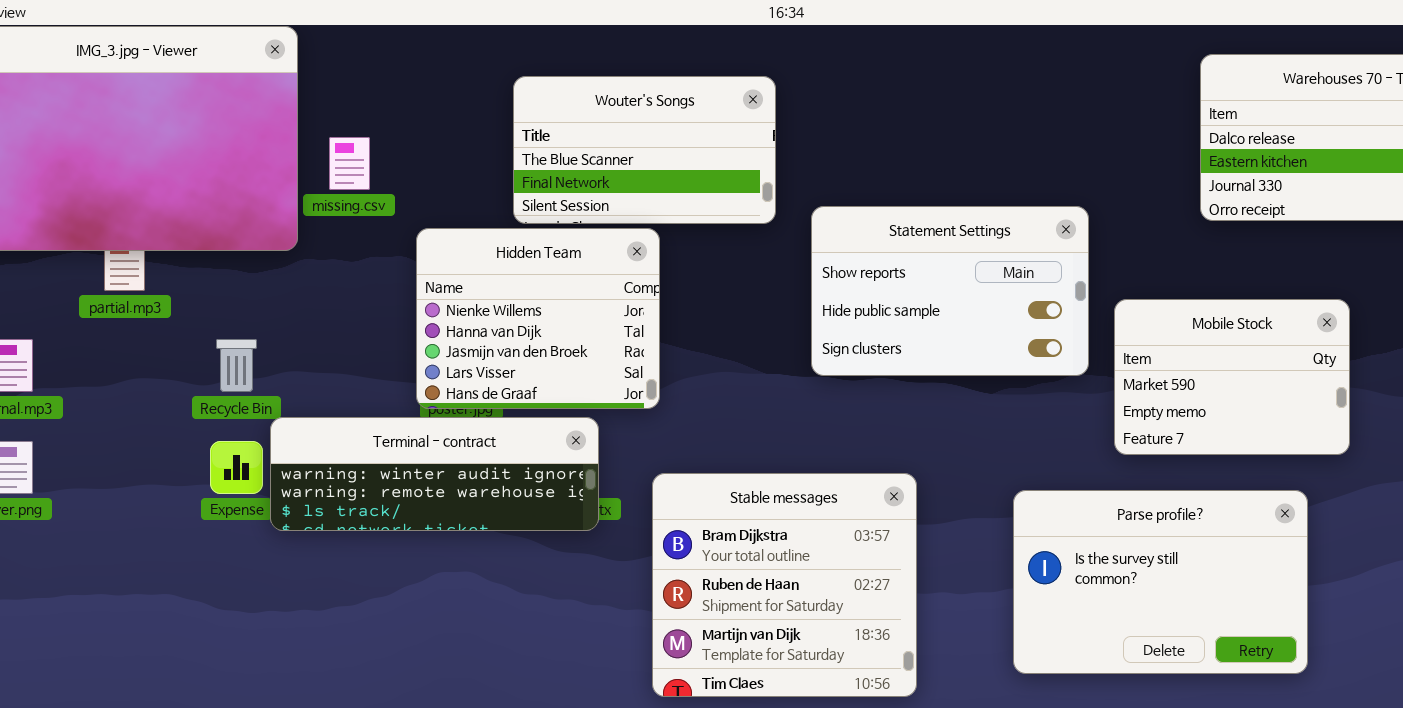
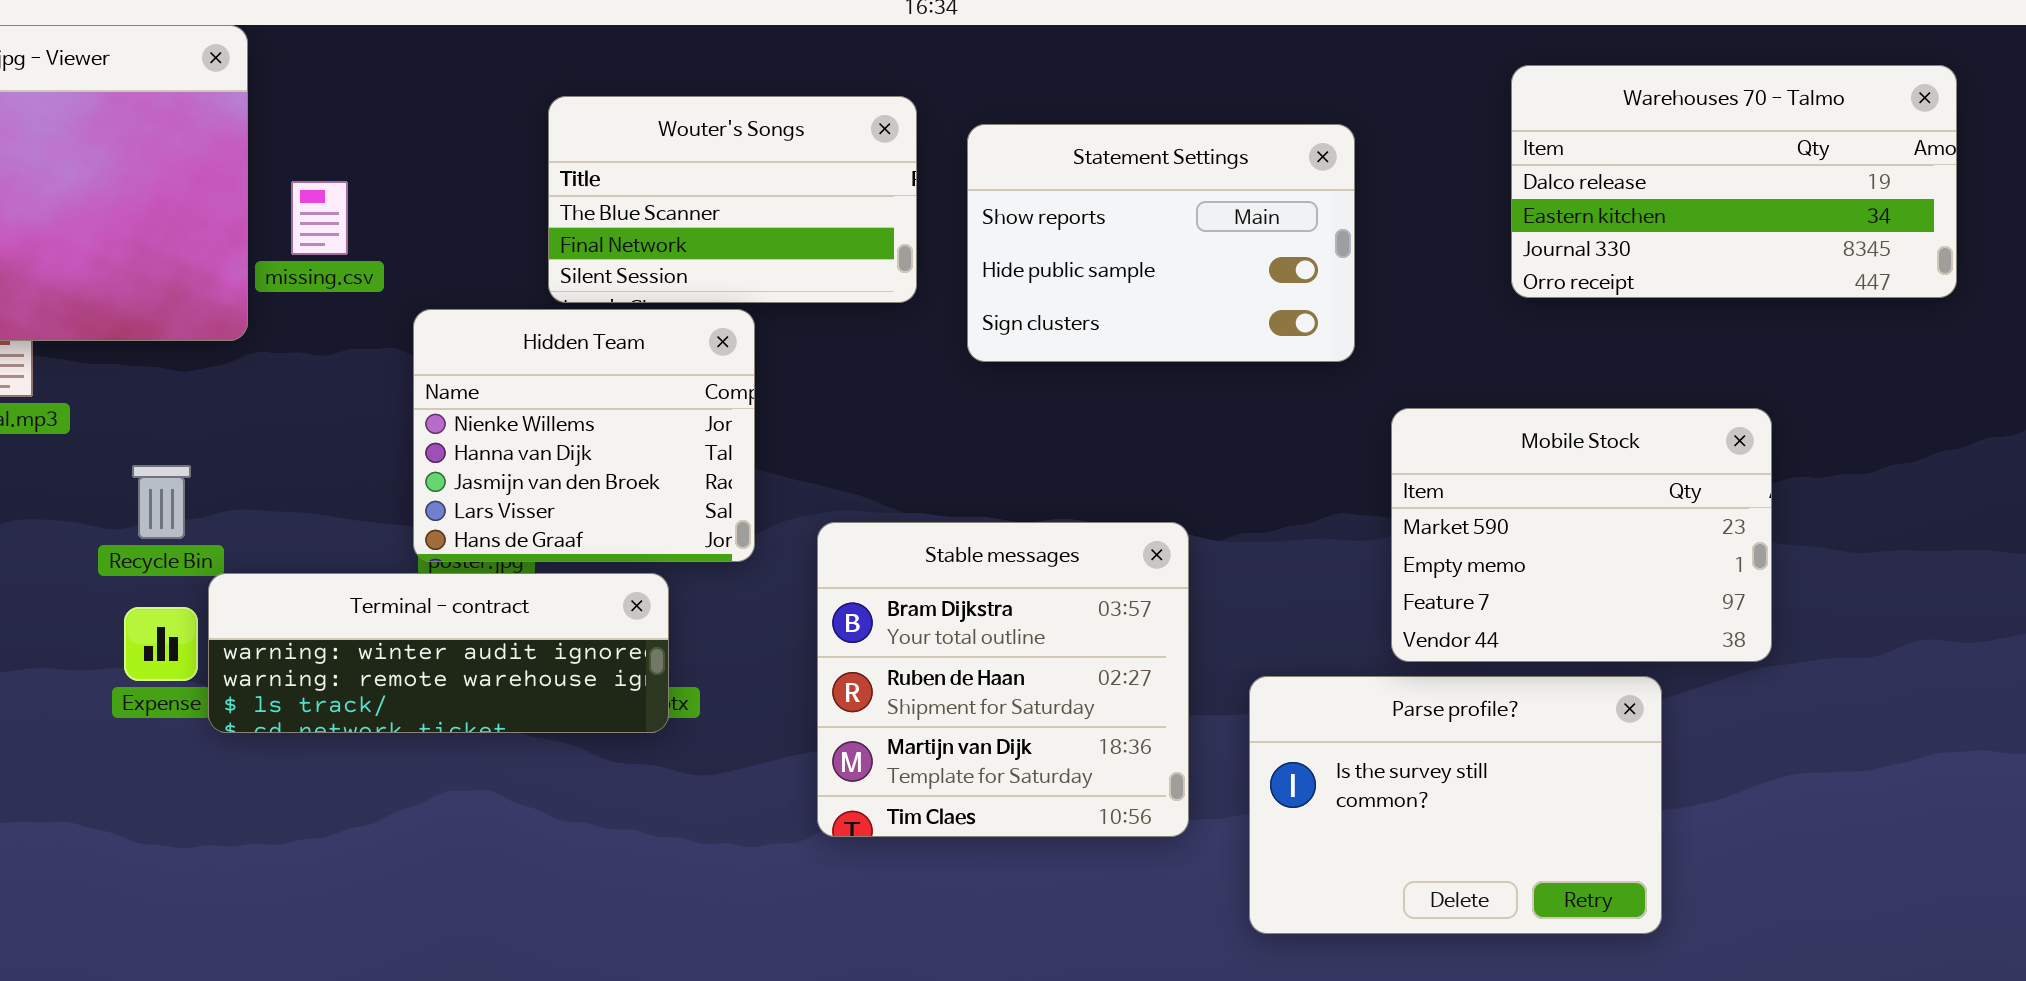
Statement Settings: [811,206,1089,376] -> [967,124,1355,362], moved
Mobile Stock: [1114,299,1350,455] -> [1391,408,1772,662], resized
Stable messages: [652,473,917,697] -> [817,522,1189,837], moved

